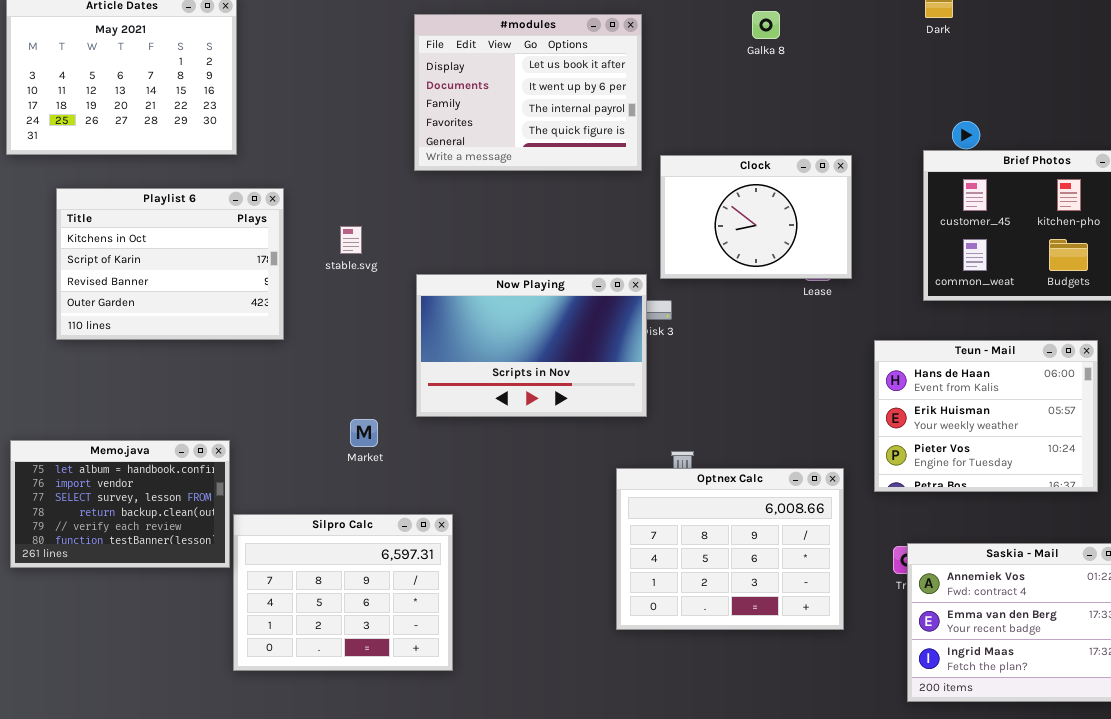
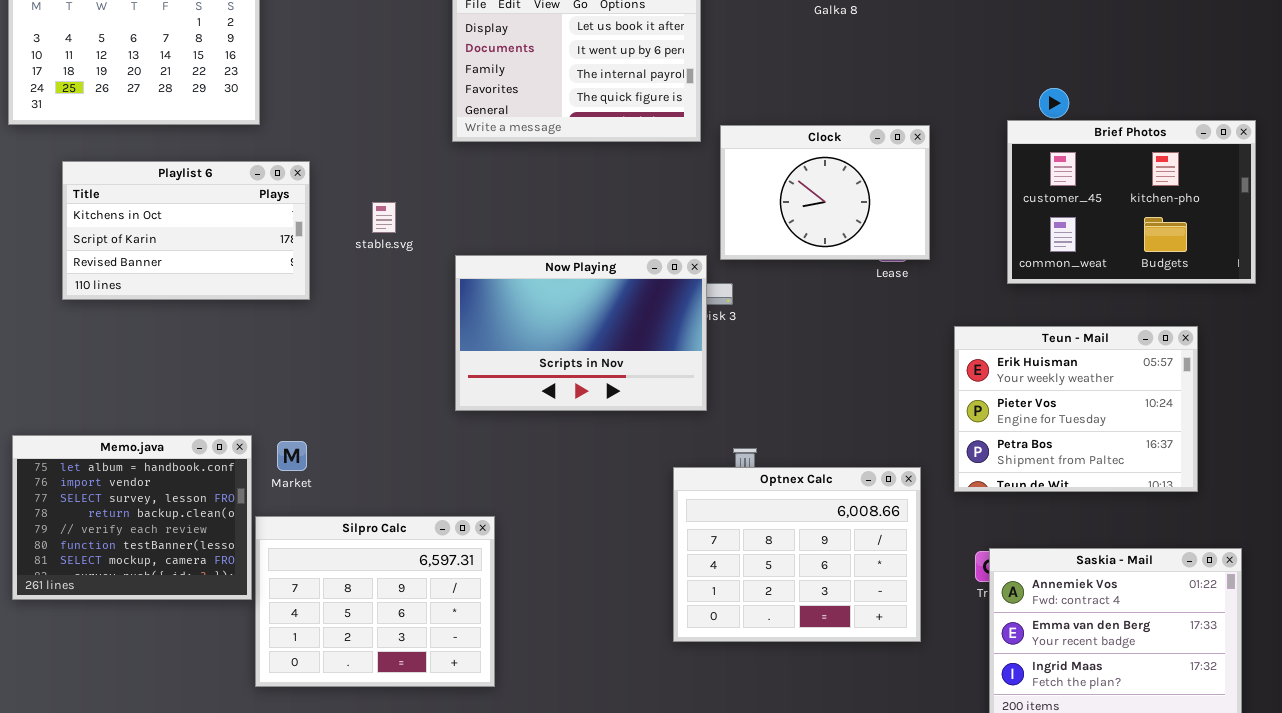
Playlist 6: [56,188,284,340] -> [62,161,310,300], resized
Teun - Mail: [874,340,1098,492] -> [954,326,1198,492], scrolled down 1 row
Market: [350,419,378,447] -> [277,441,307,471], moved
Memo.java: [10,440,230,568] -> [12,435,252,600], resized

